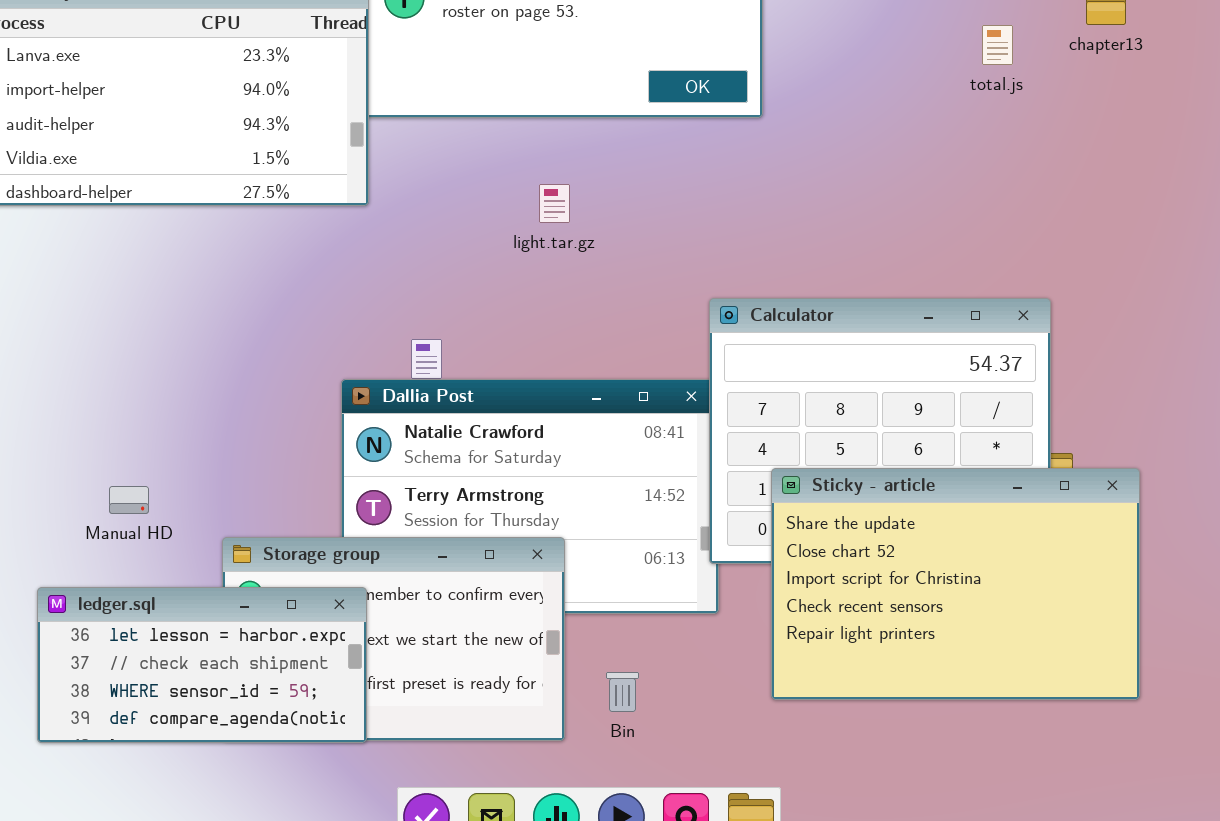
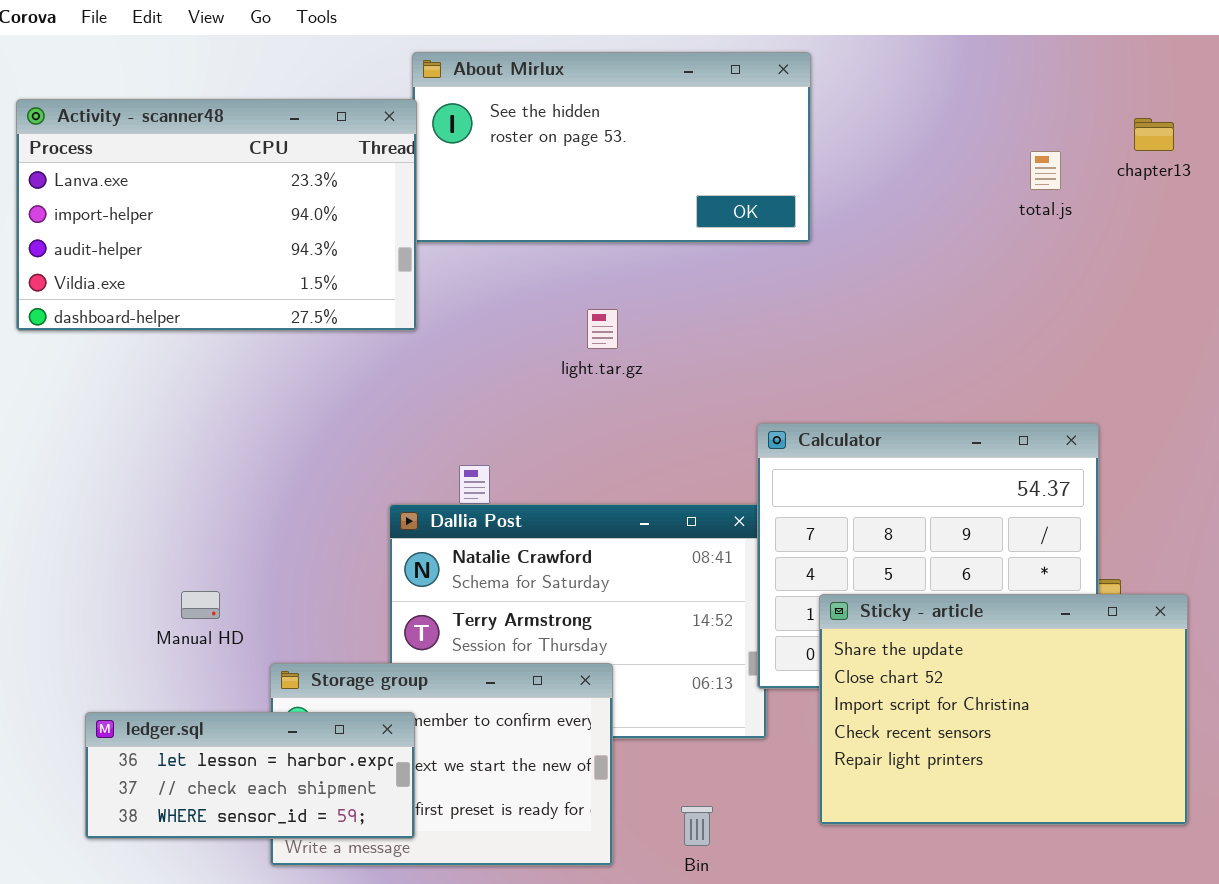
Manual HD: [109,486,149,514] -> [181,591,220,619], moved
ledger.sql: [37,587,367,743] -> [85,712,415,839], resized
Bin: [606,672,639,712] -> [681,806,713,846], moved

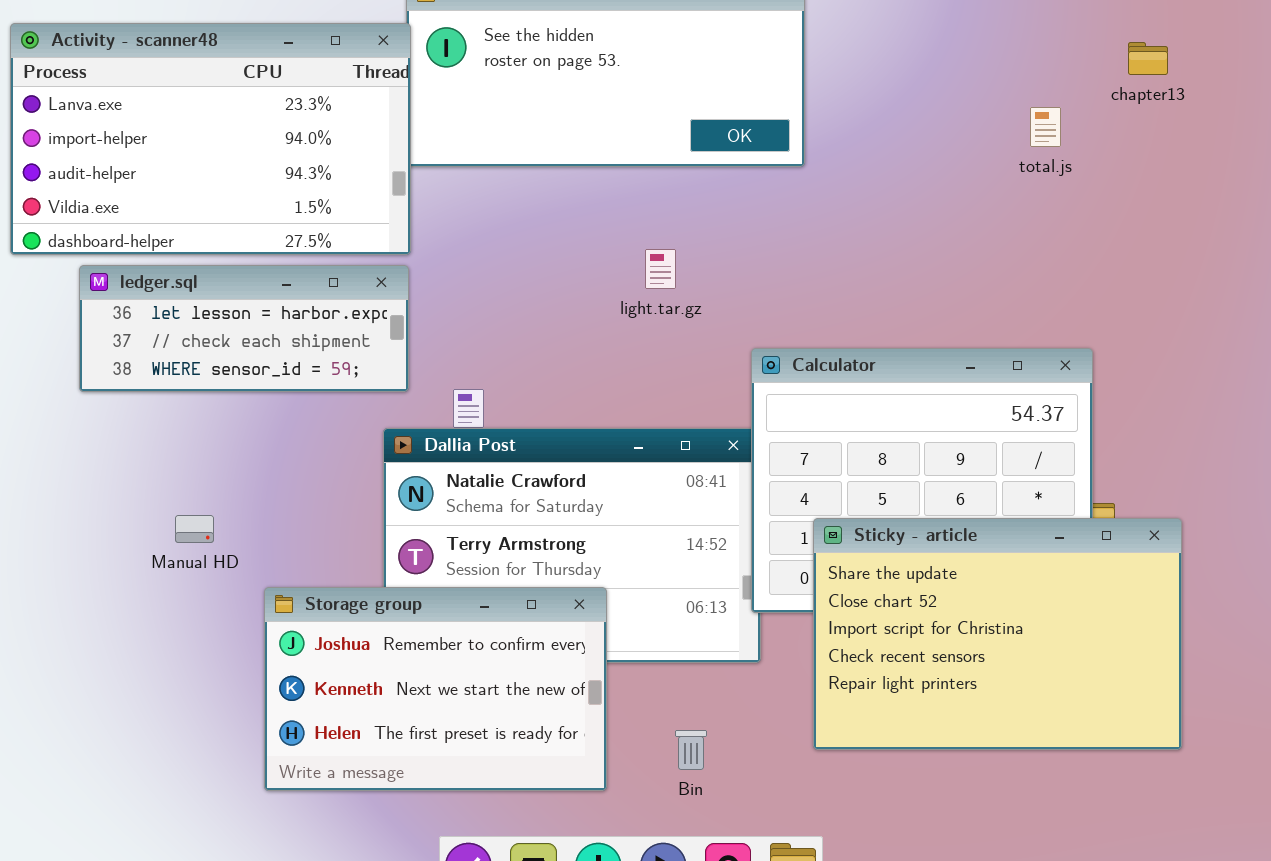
total.js: [1030,151,1061,190] -> [1030,107,1061,147], moved
light.tar.gz: [587,309,618,349] -> [645,249,676,289], moved
ledger.sql: [85,712,415,839] -> [79,265,409,392], moved

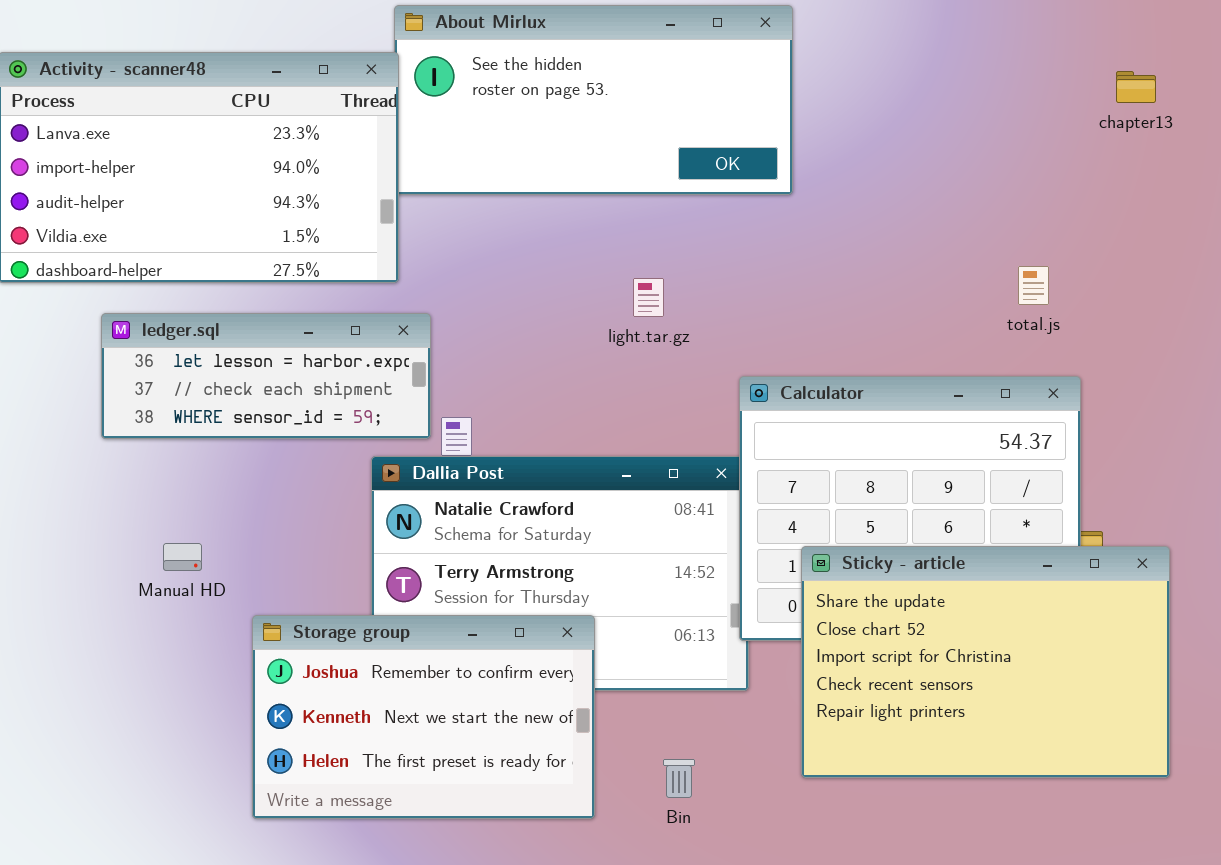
total.js: [1030,107,1061,147] -> [1018,266,1049,305], moved
ledger.sql: [79,265,409,392] -> [101,313,431,439], moved

